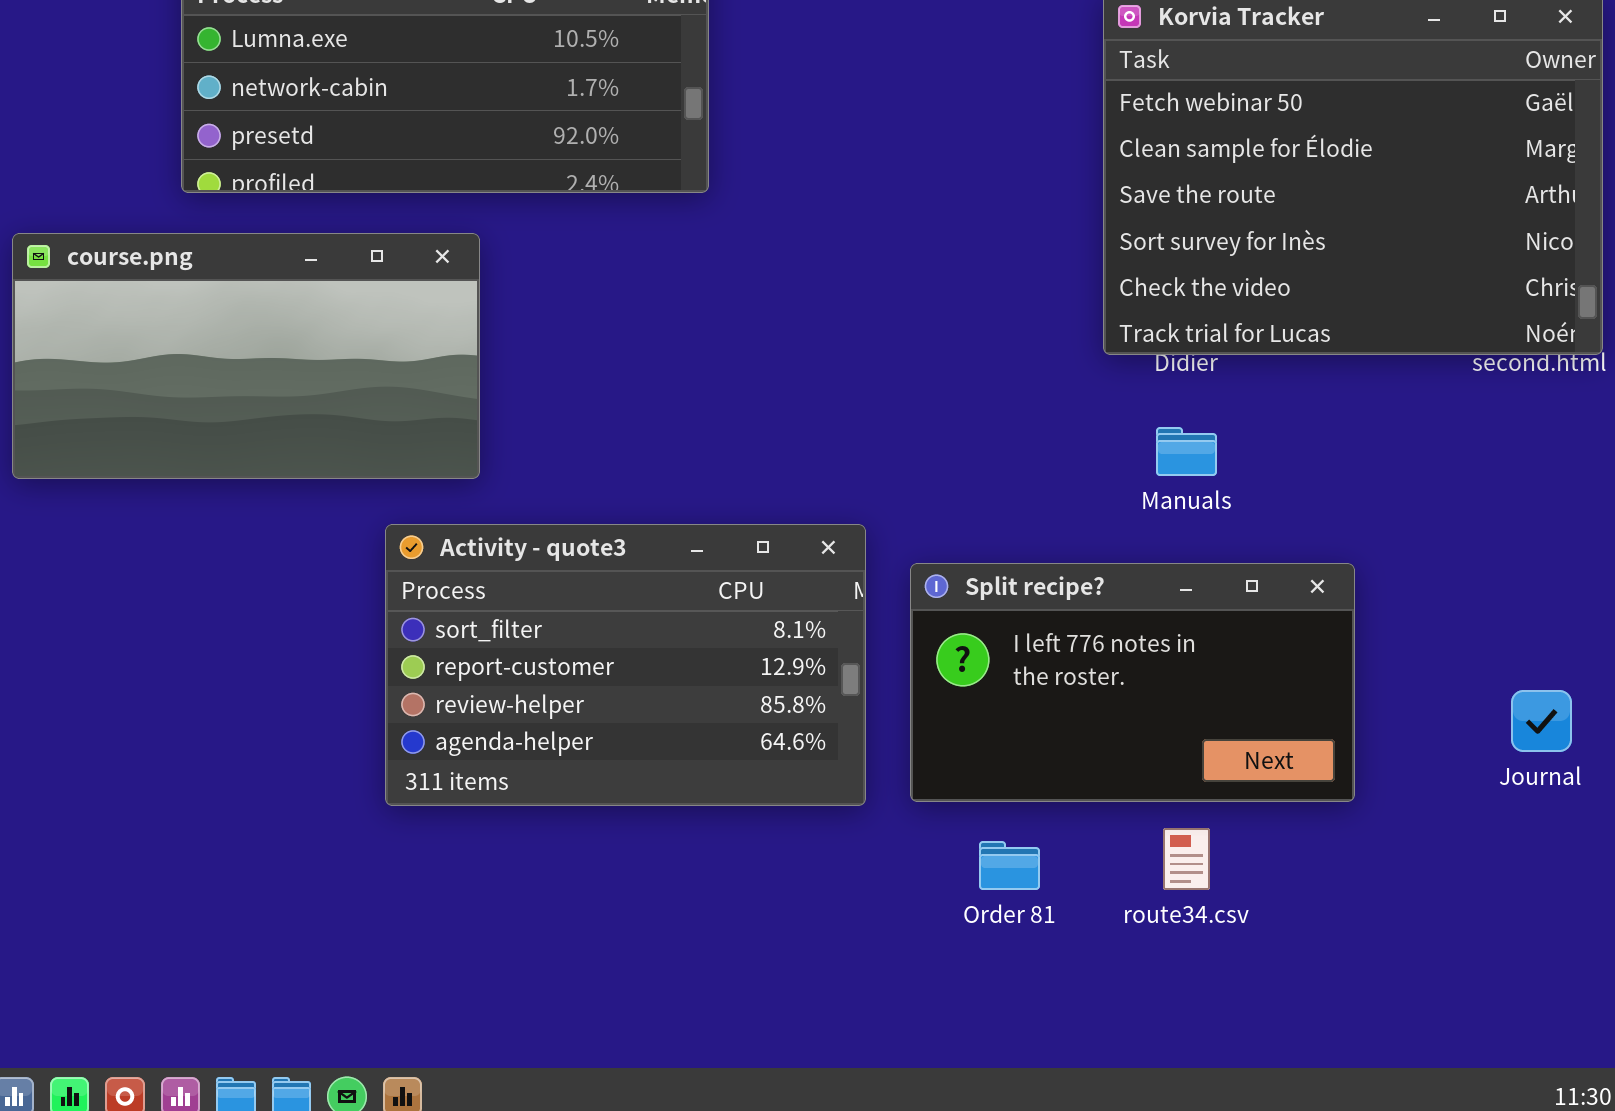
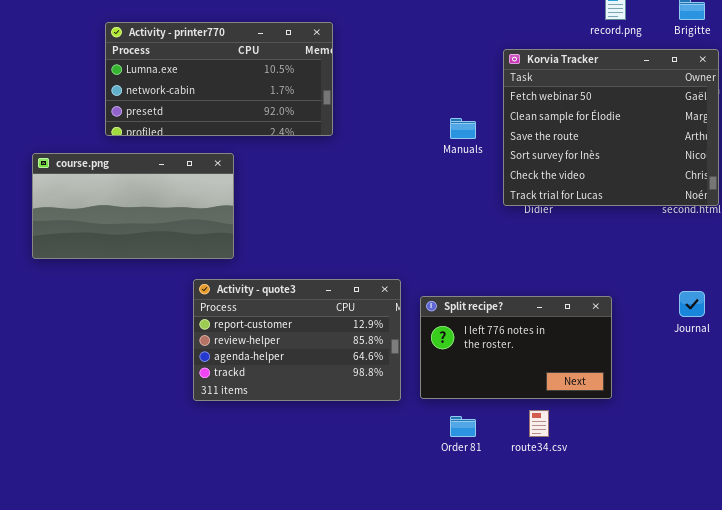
Manuals: [1156,427,1217,476] -> [450,118,476,139], moved
Activity - quote3: [385,524,866,806] -> [193,279,401,401], scrolled down 1 row
Journal: [1511,690,1572,752] -> [679,291,705,317], moved

